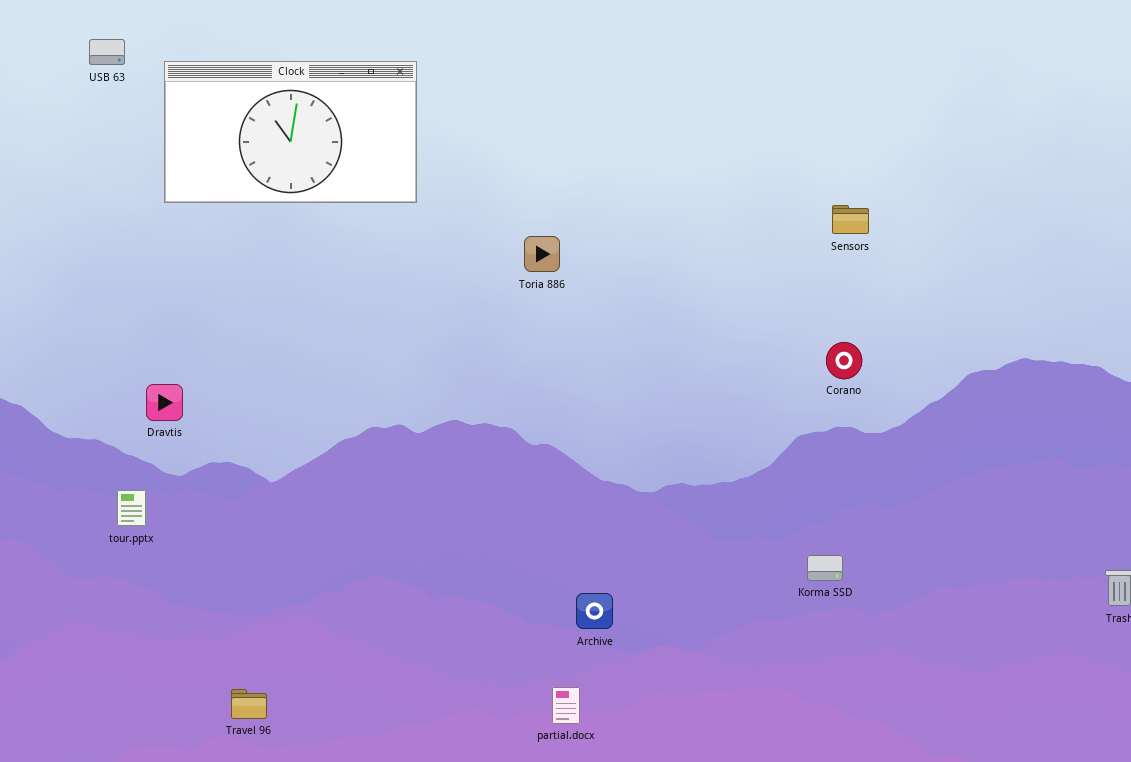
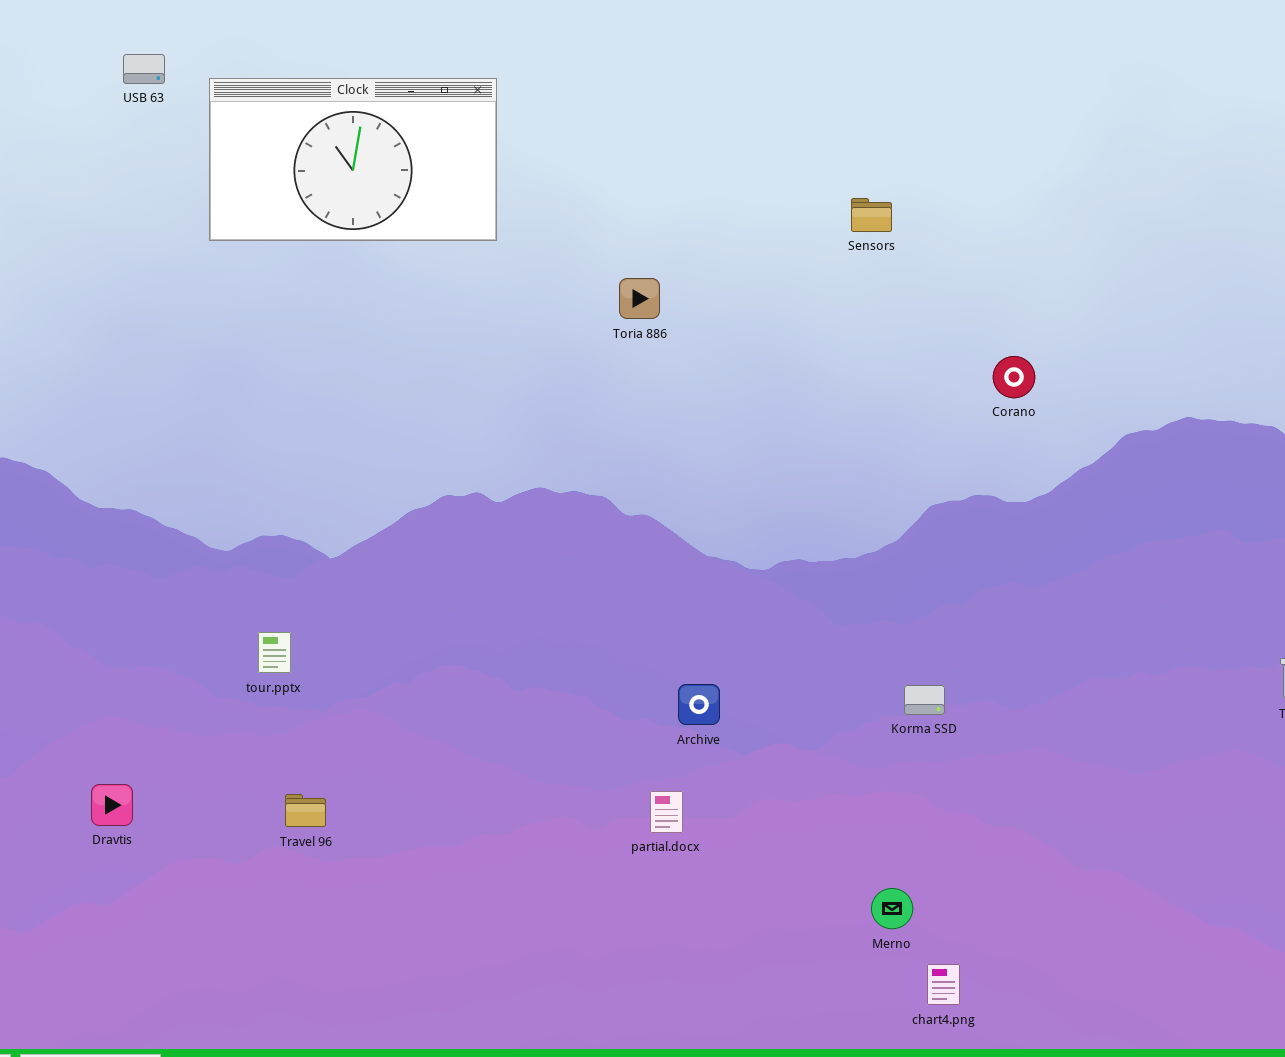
Sensors: [832,205,869,234] -> [851,198,892,232], moved
Corano: [826,342,862,379] -> [993,356,1035,398], moved
Dravtis: [146,384,183,421] -> [91,784,133,826], moved
tour.pptx: [117,490,146,526] -> [258,632,291,673], moved
Korma SSD: [807,555,843,581] -> [904,685,945,715], moved

